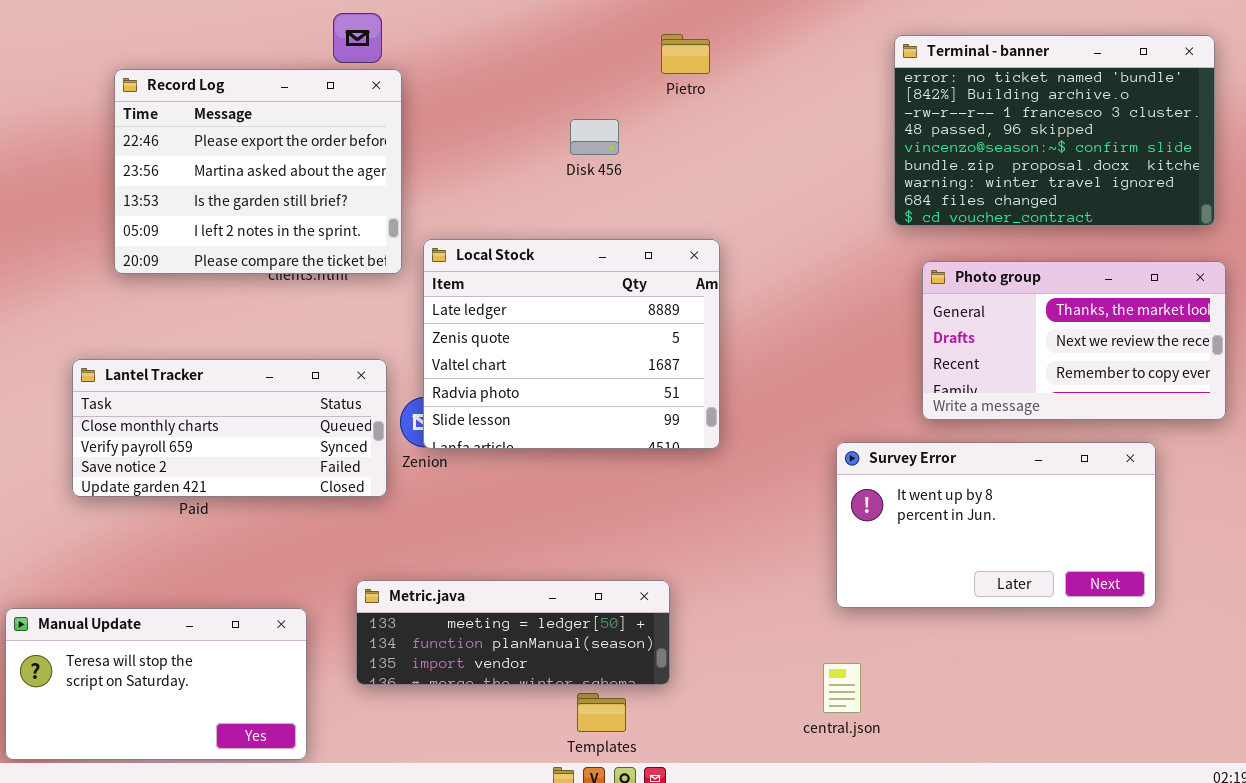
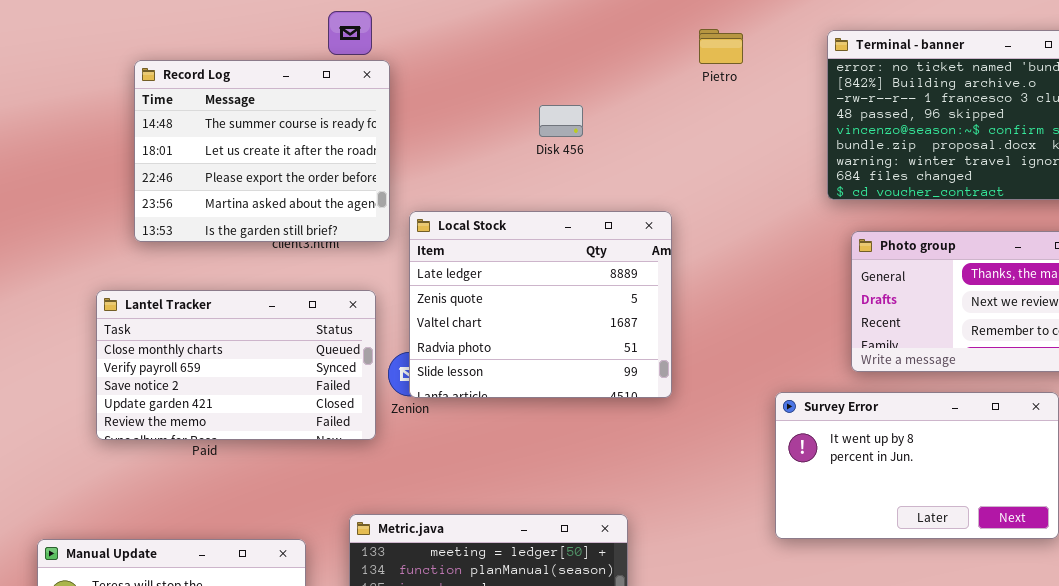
Pietro: [661,34,710,74] -> [699,29,743,64], moved
Record Log: [114,69,402,274] -> [134,60,390,242], scrolled up 2 rows
Lantel Tracker: [72,359,387,497] -> [96,290,376,440], resized

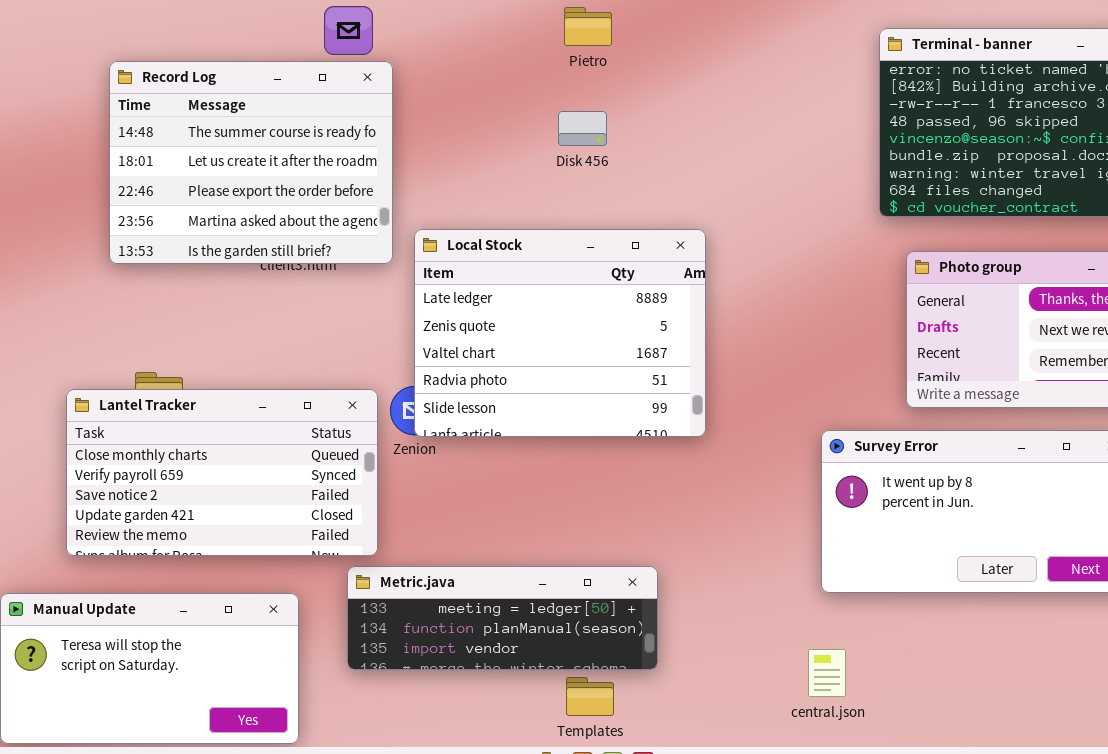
Pietro: [699,29,743,64] -> [564,7,612,46], moved
Lantel Tracker: [96,290,376,440] -> [66,389,378,556], moved

